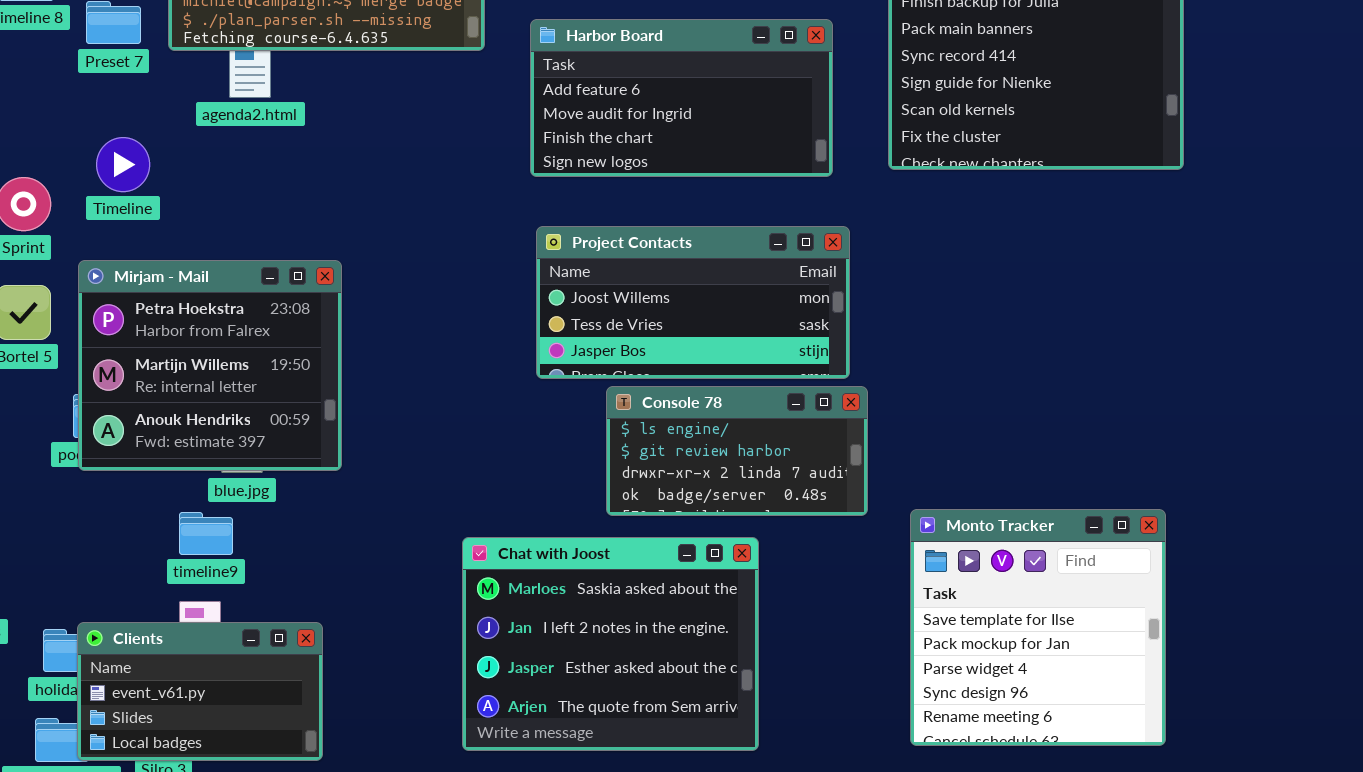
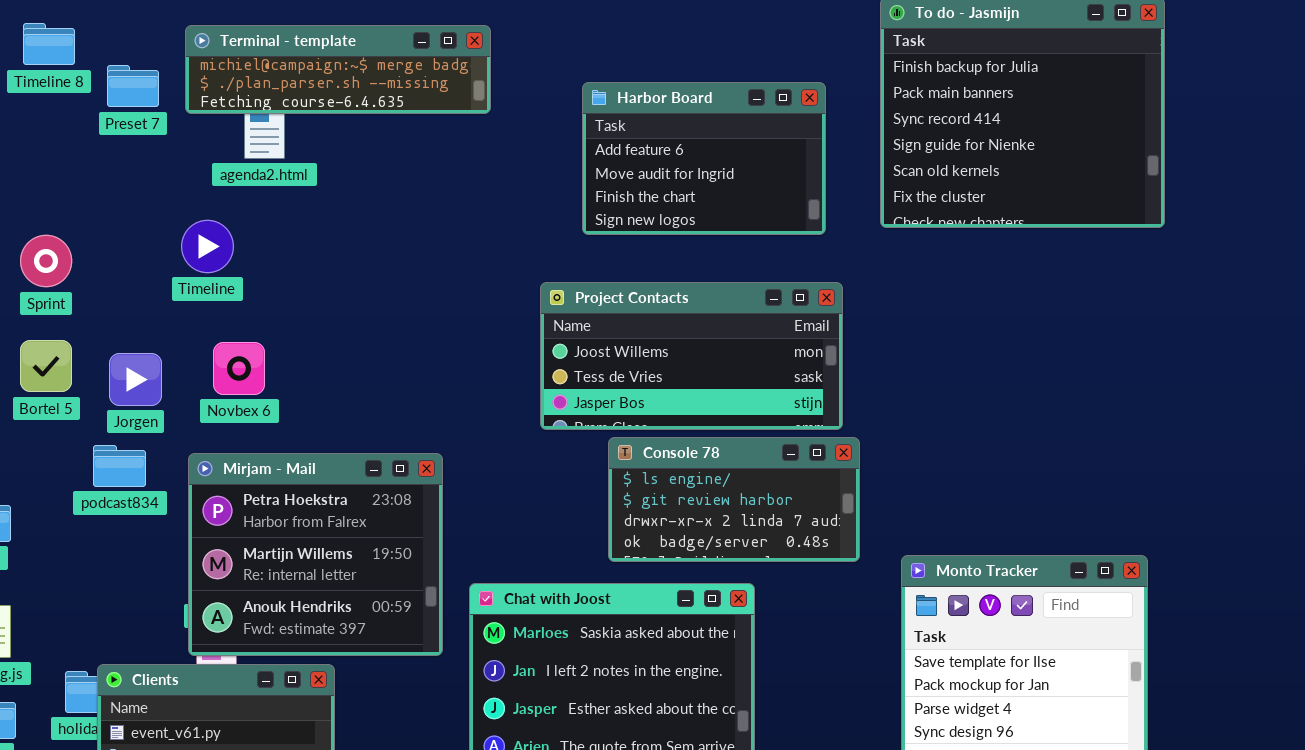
Harbor Board: [530,19,833,177] -> [582,82,826,235], resized
Timeline: [96,137,150,192] -> [181,220,234,273], moved
Mirjam - Mail: [78,260,342,471] -> [188,453,443,656], moved

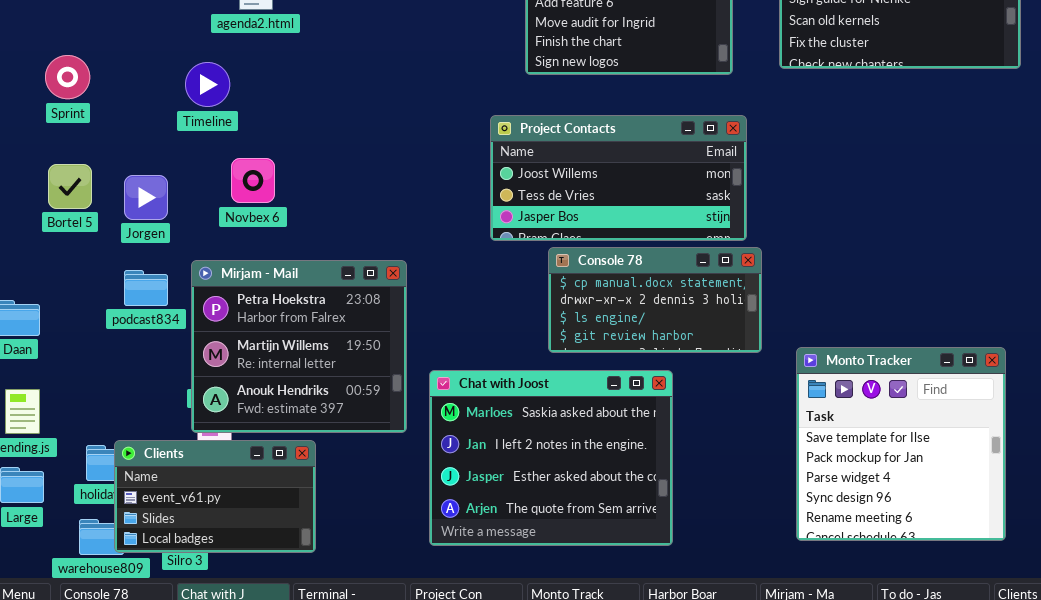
Sprint: [20,235,72,287] -> [45,55,90,99], moved
Novbex 6: [213,342,265,395] -> [231,158,275,203], moved
Console 78: [608,437,860,562] -> [548,247,762,353], scrolled up 2 rows
podcast834: [93,445,146,487] -> [124,270,168,306], moved

